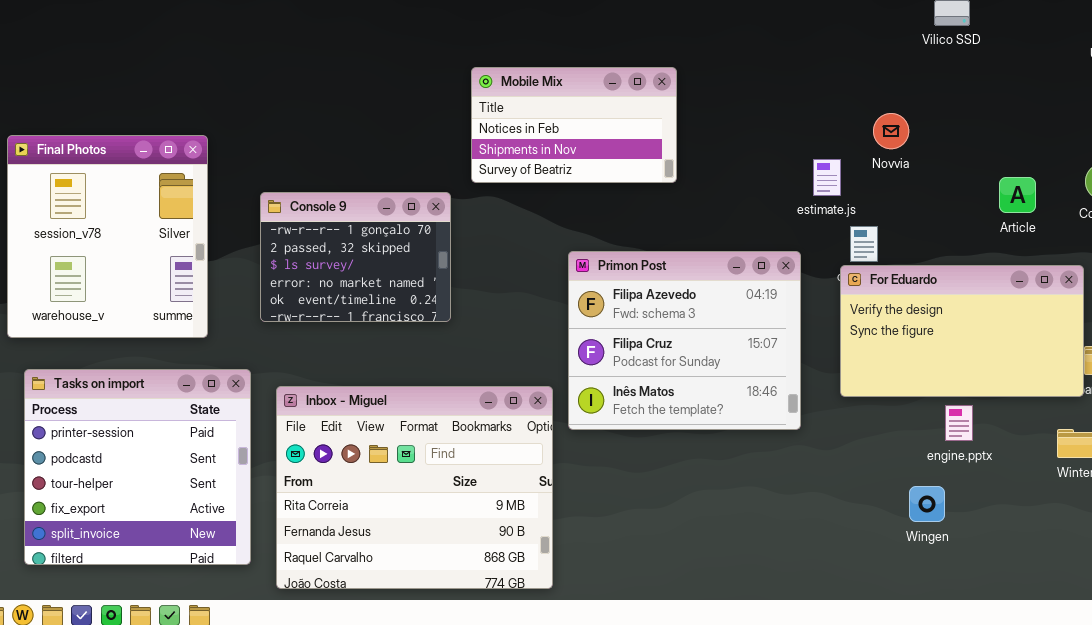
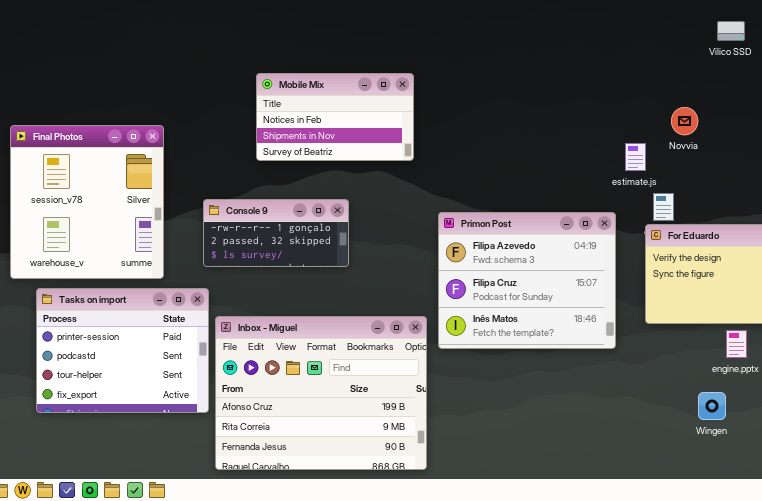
Mobile Mix: [471,67,677,183] -> [256,73,414,161], moved
Console 9: [260,192,451,322] -> [203,199,349,267], resized
Tasks on import: [24,369,251,565] -> [36,288,209,413], moved, resized
Inbox - Miguel: [276,386,553,589] -> [215,316,427,470], scrolled up 1 row

